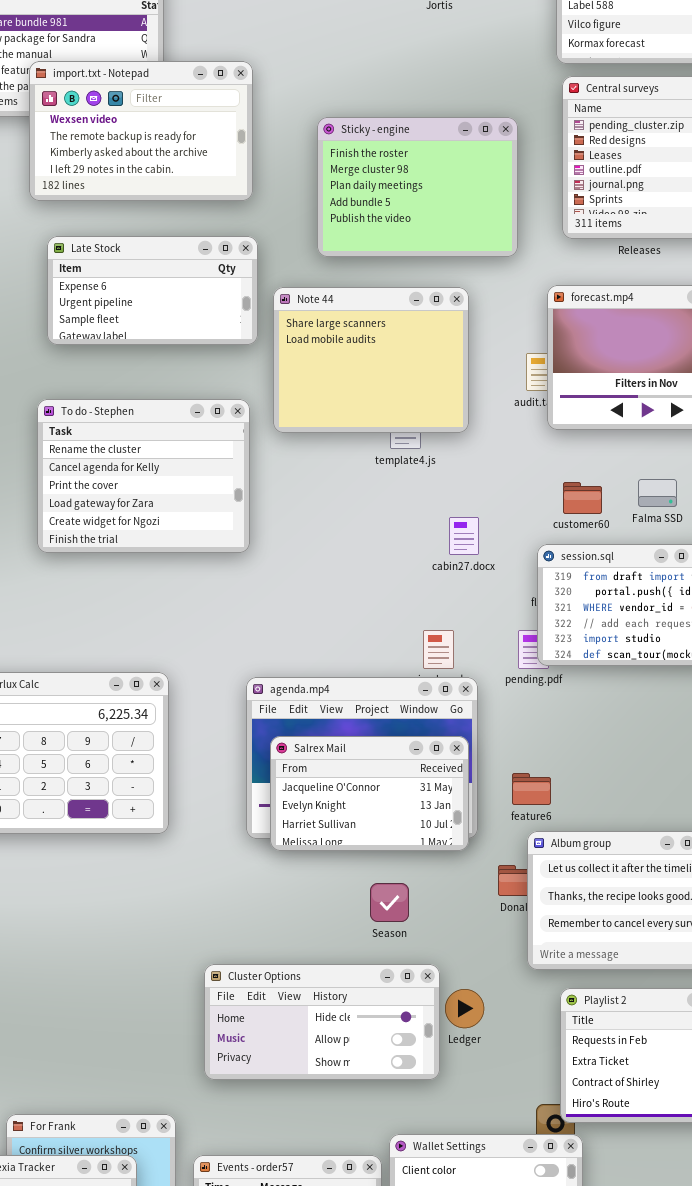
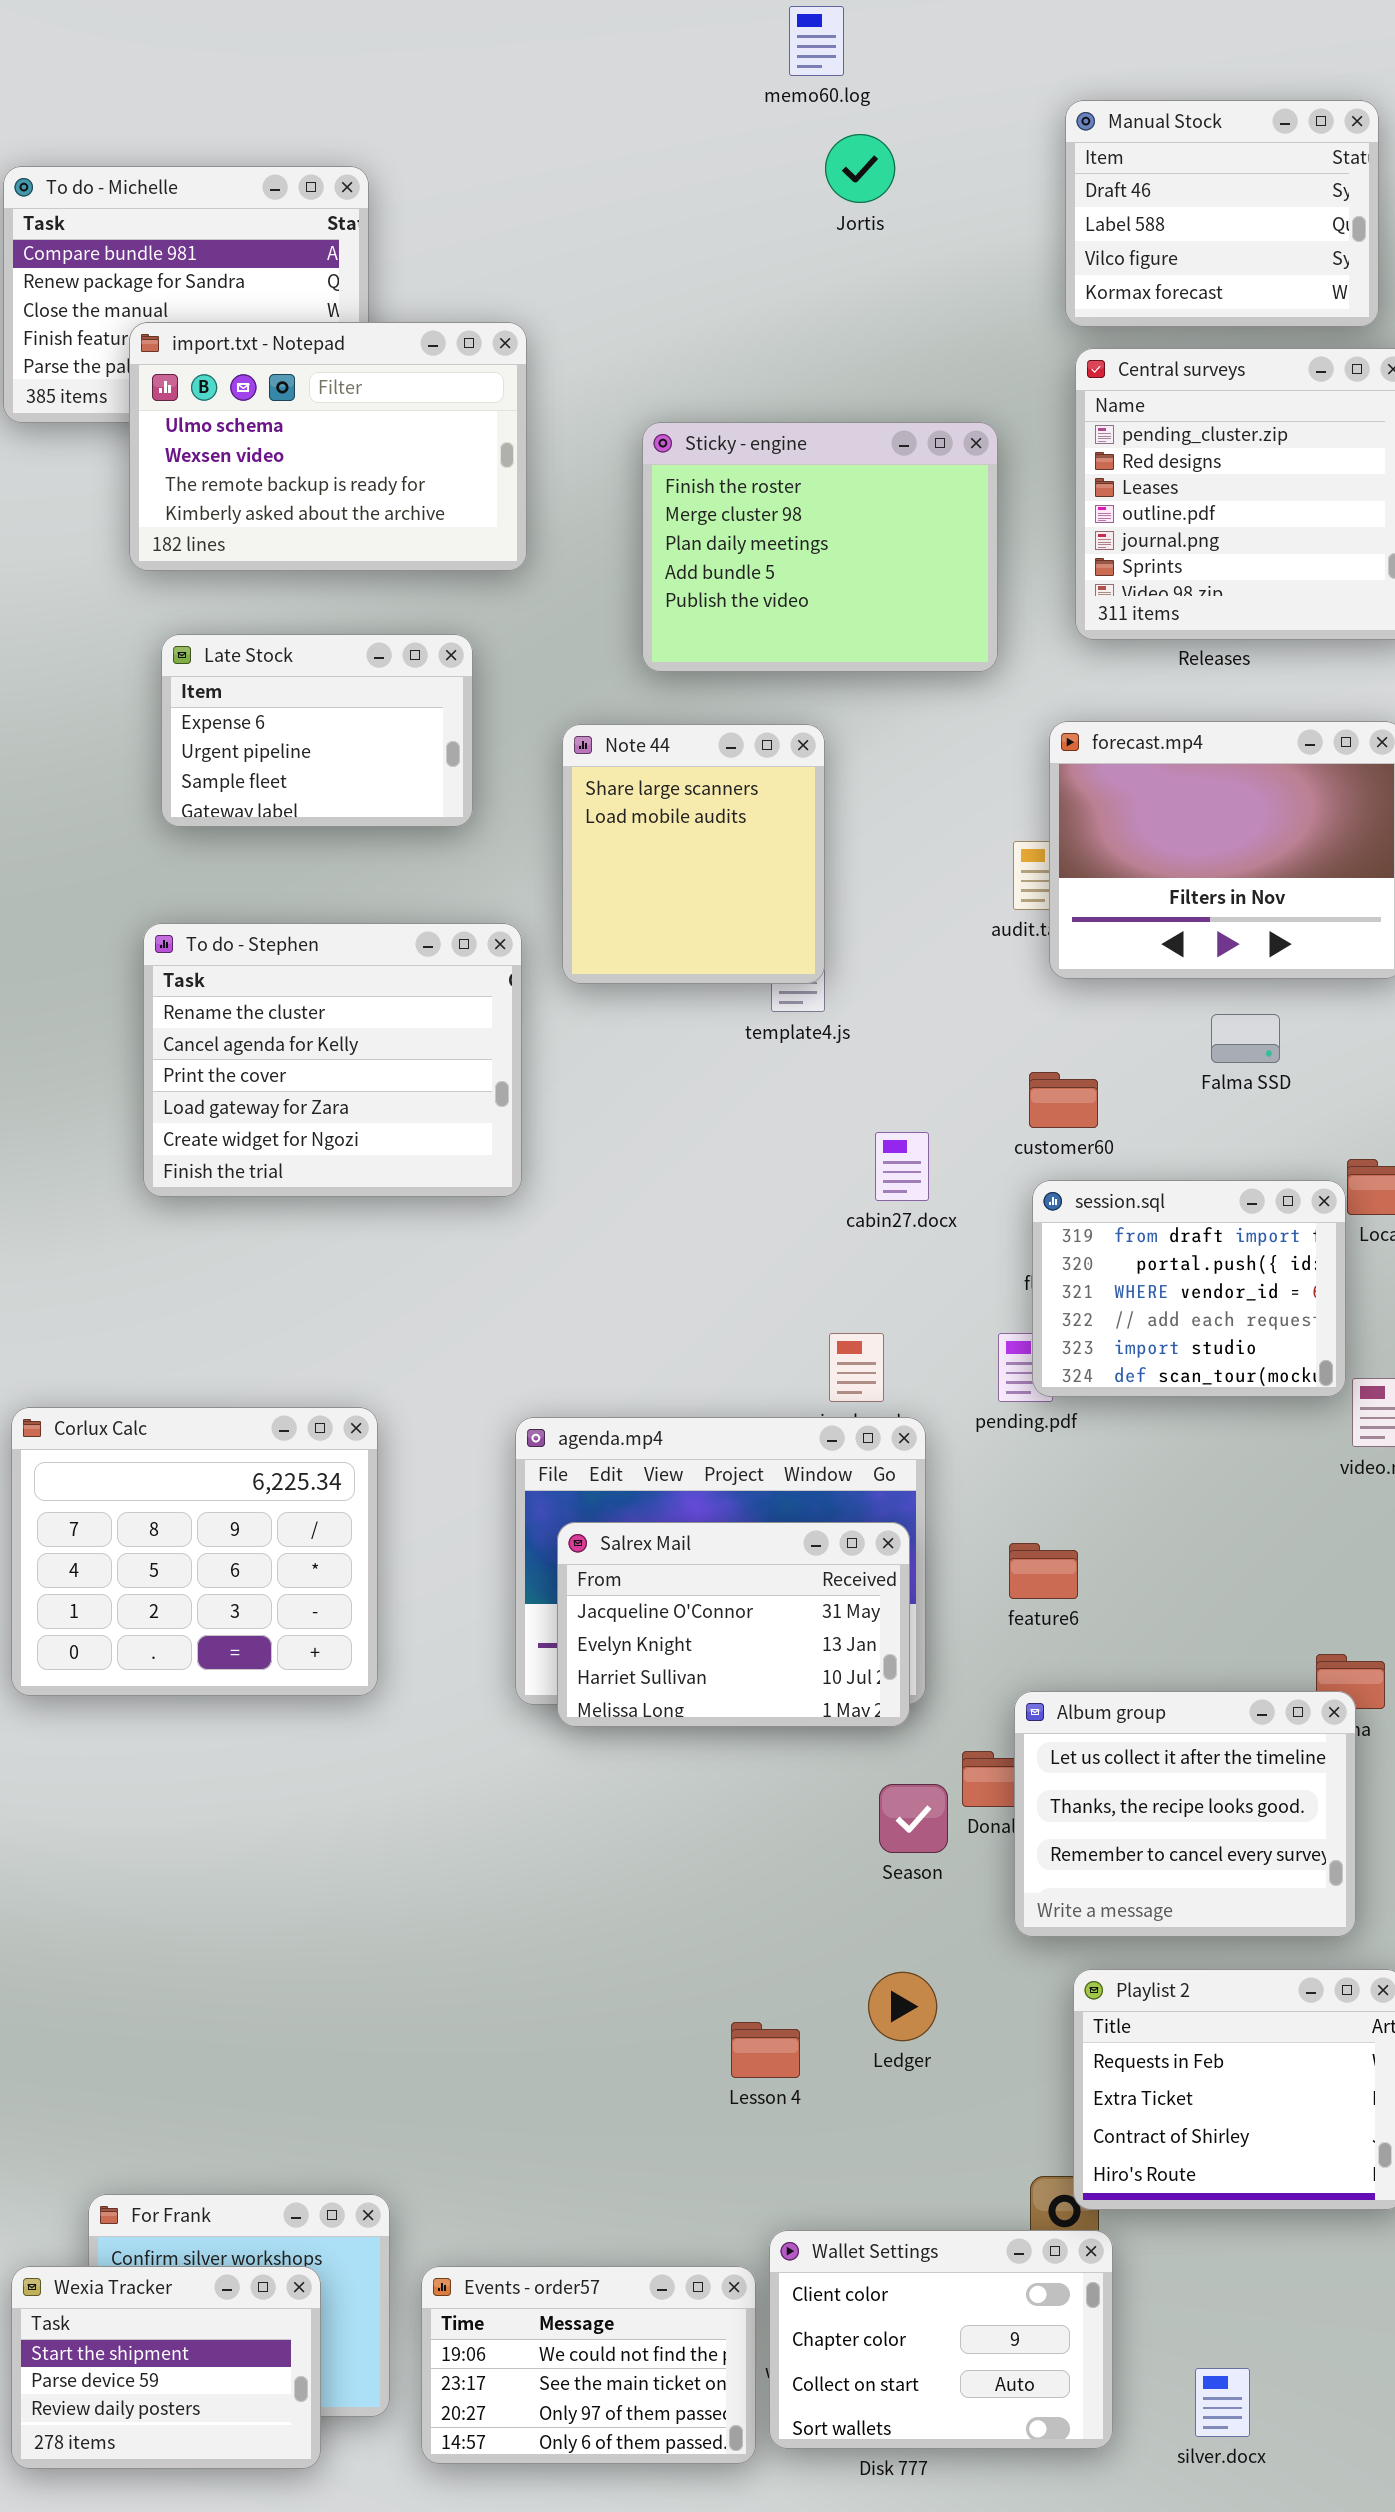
import.txt - Notepad: [29,61,253,201] -> [129,322,527,571], scrolled up 1 row
Late Stock: [47,236,258,345] -> [161,634,473,827], resized
Note 44: [273,287,469,433] -> [562,724,825,984], resized
Falma SSD: [638,479,677,507] -> [1211,1014,1280,1063], moved
customer60: [563,482,602,514] -> [1029,1072,1098,1128], moved
feature6: [512,773,551,805] -> [1009,1543,1078,1599], moved
Season: [370,883,409,922] -> [879,1784,948,1853], moved
Cluster Options: [204,964,440,1080] -> none, closed

